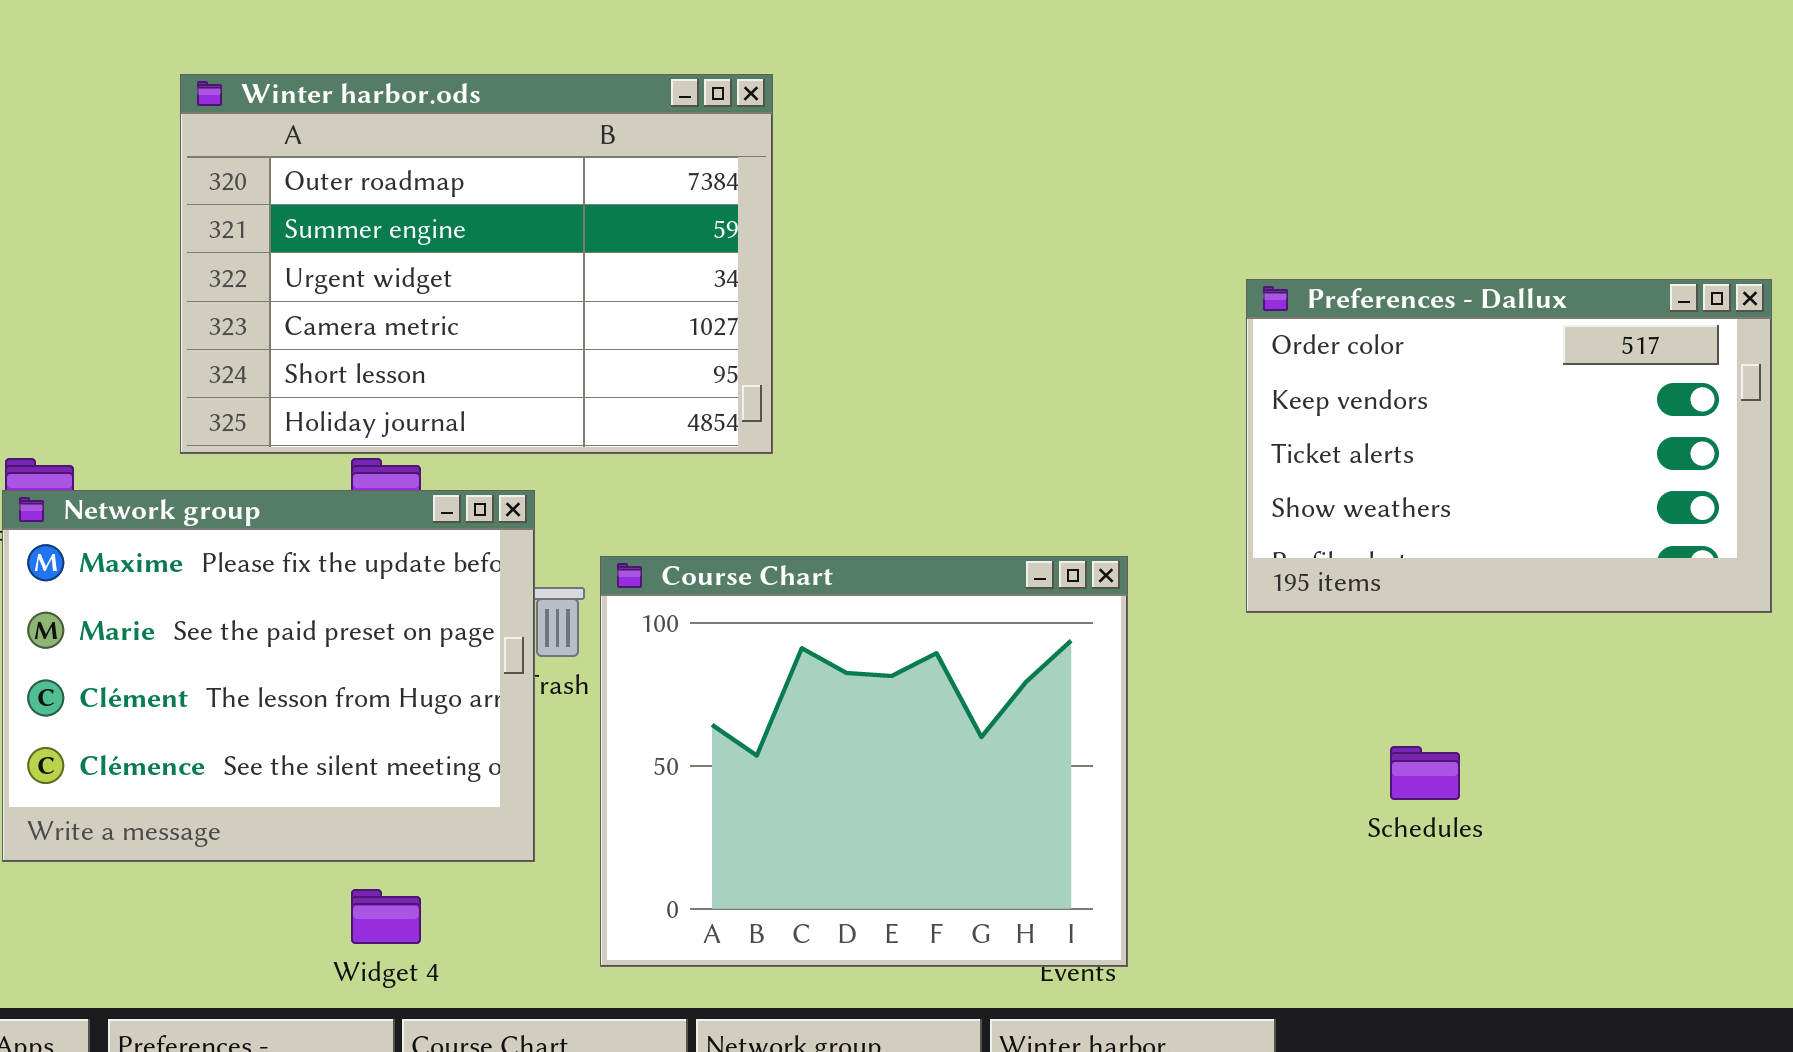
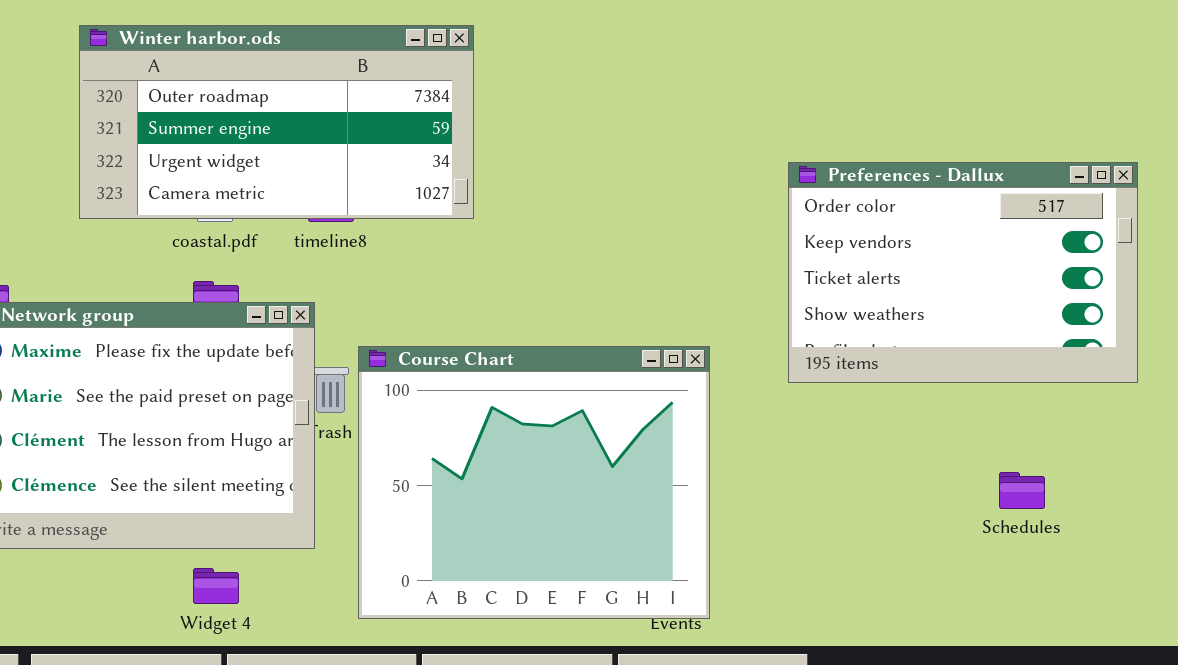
Winter harbor.ods: [180,74,773,454] -> [79,25,474,219], resized
Schedules: [1390,746,1460,800] -> [999,472,1045,509], moved

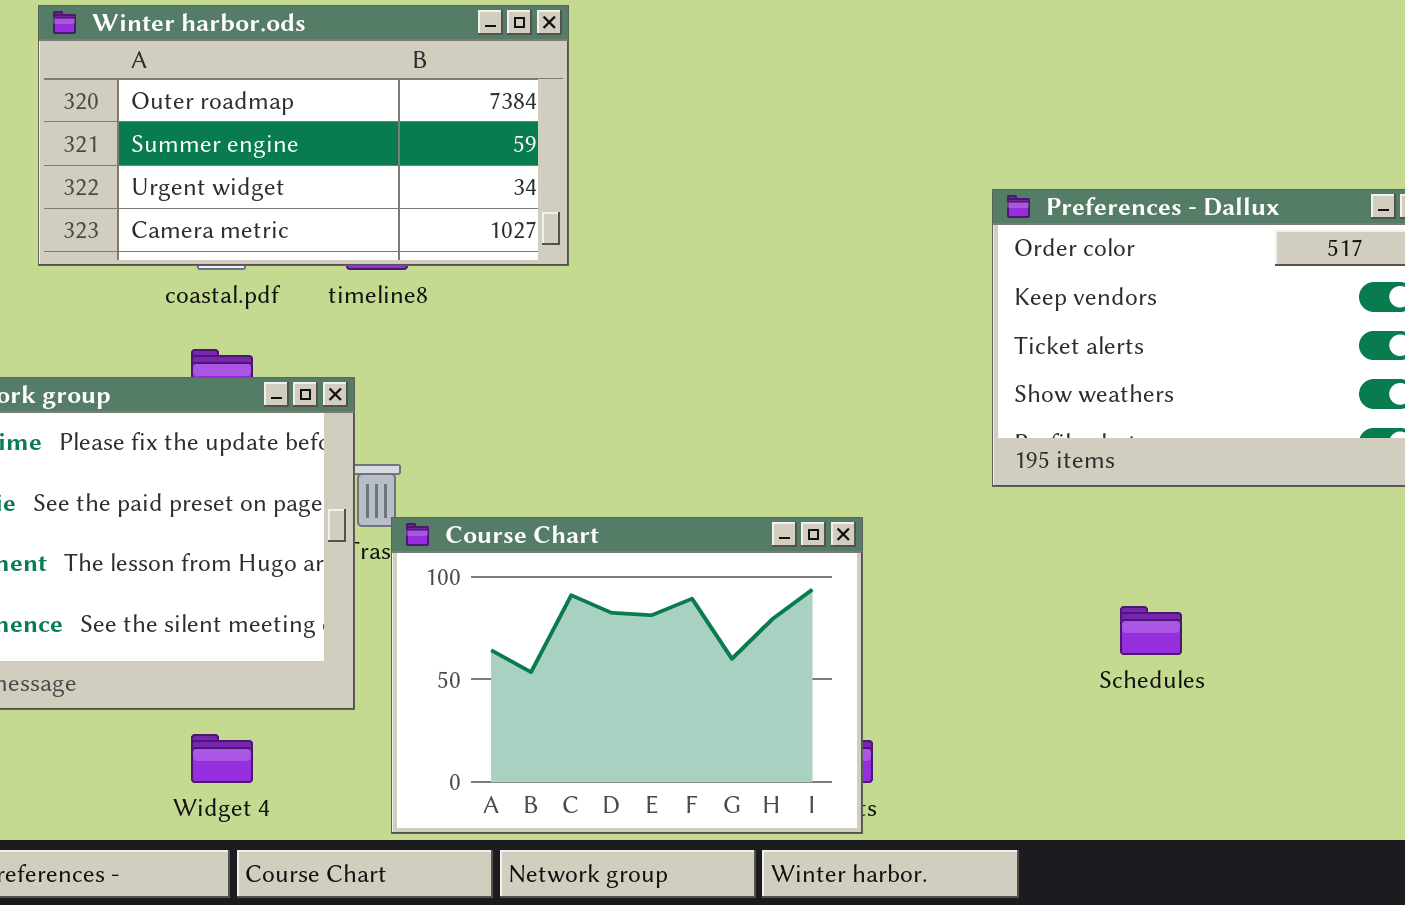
Course Chart: [358,346,710,619] -> [391,517,863,834], moved, resized
Schedules: [999,472,1045,509] -> [1120,606,1182,655], moved

